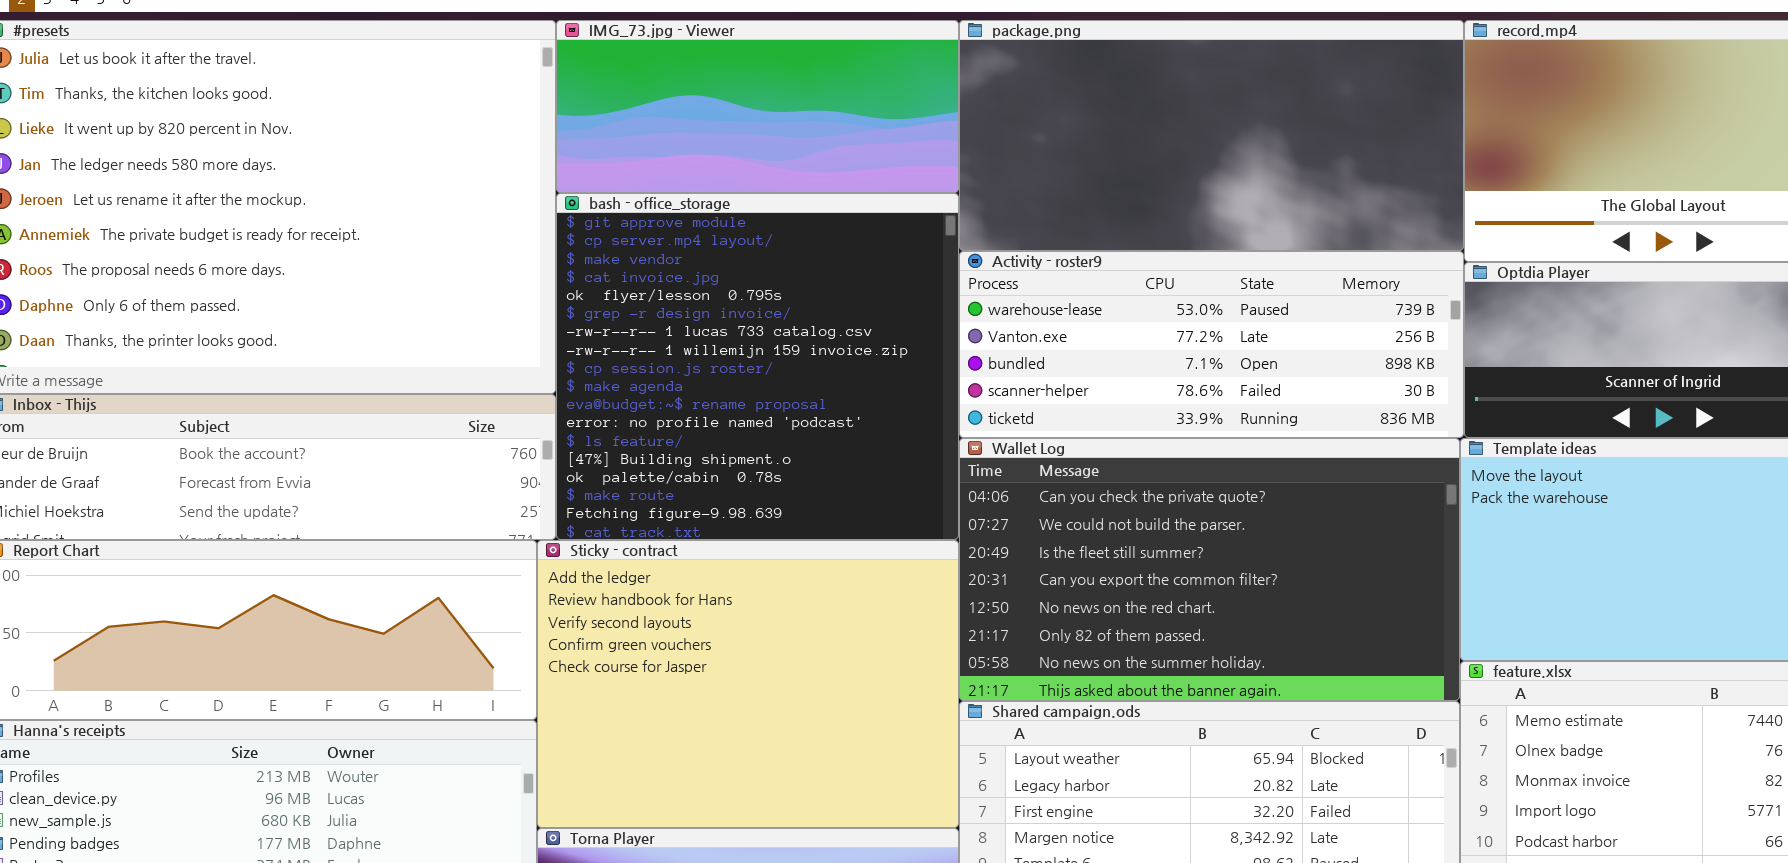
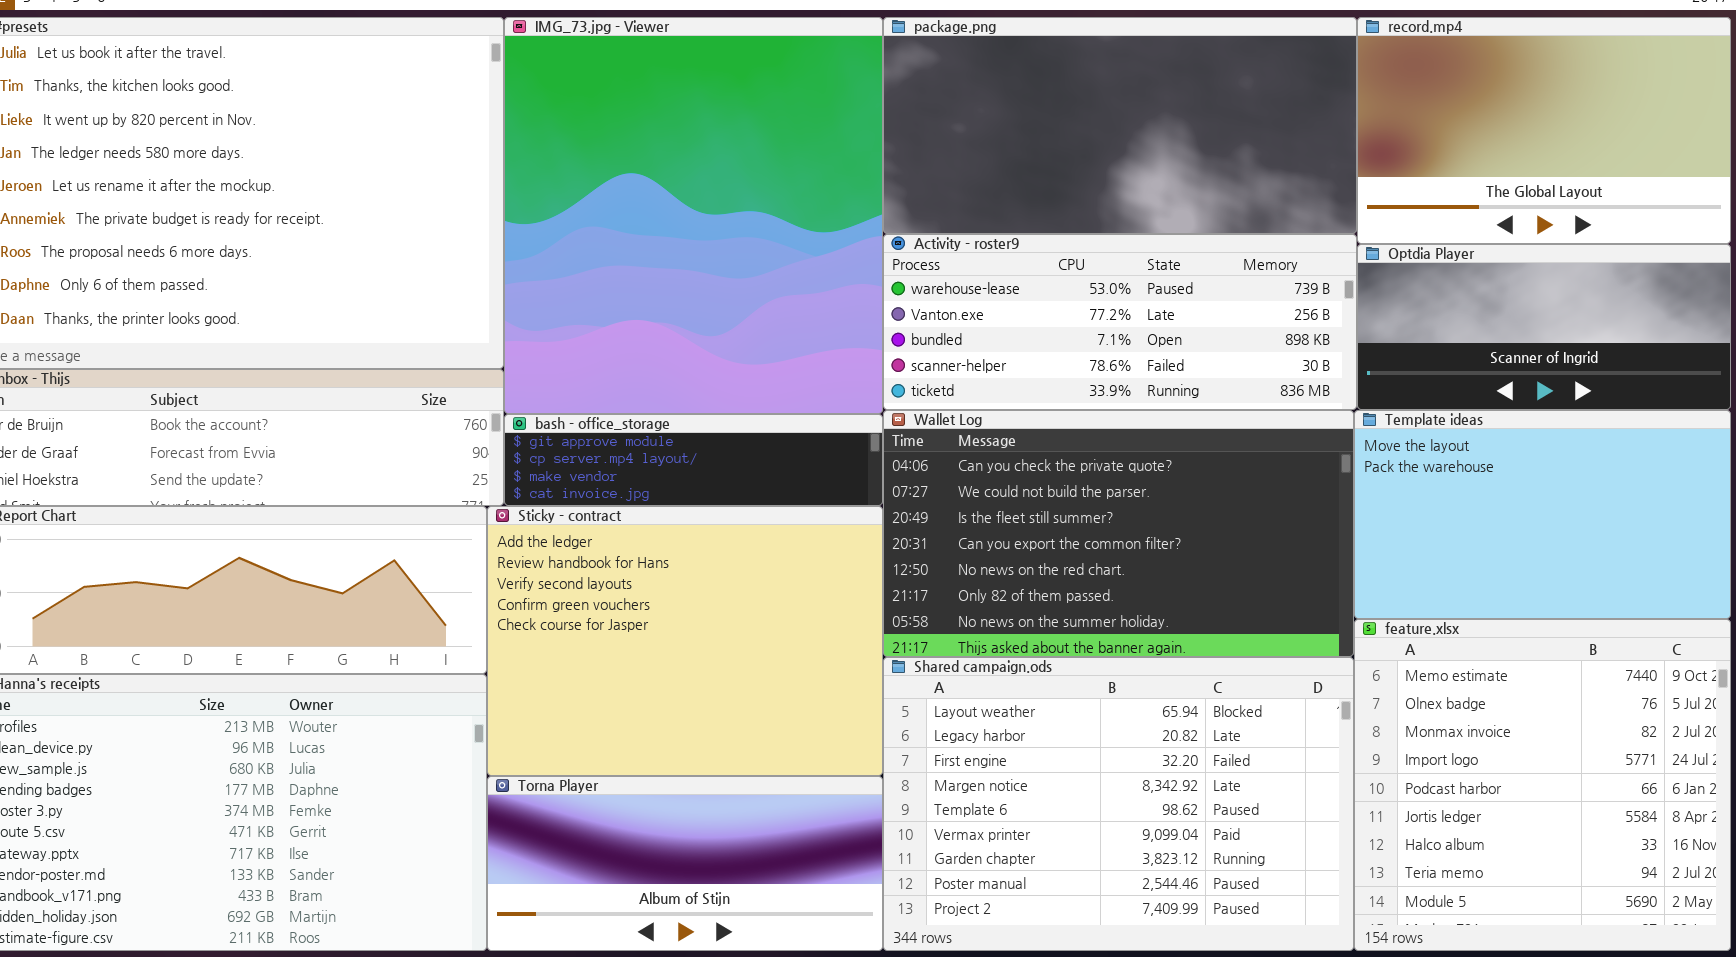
IMG_73.jpg - Viewer: [556,20,959,193] -> [504,17,883,414], resized
bash - office_storage: [556,193,959,540] -> [504,414,883,506], resized

